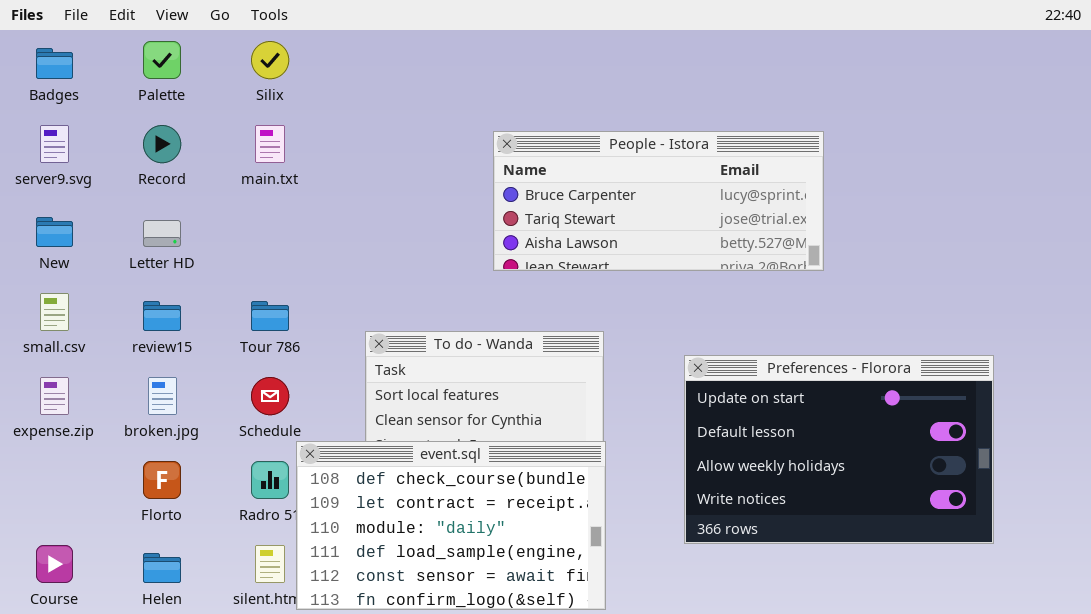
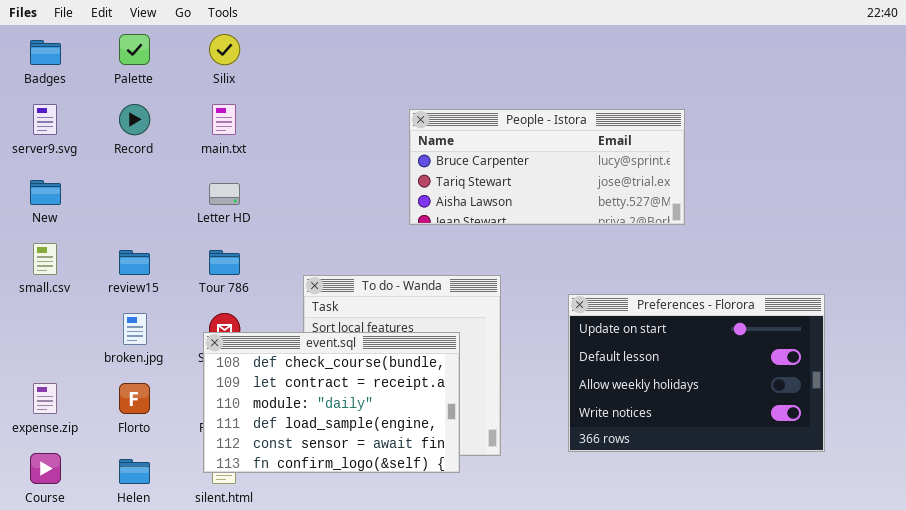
Letter HD: [143,220,181,247] -> [209,183,240,205], moved
expense.zip: [40,377,69,415] -> [33,383,57,414], moved
event.sql: [296,441,606,610] -> [203,332,460,473], moved

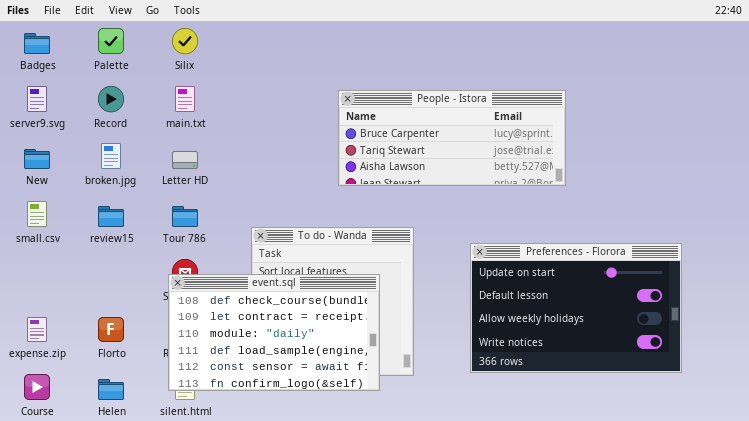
broken.jpg: [123,313,147,345] -> [101,143,121,169], moved

